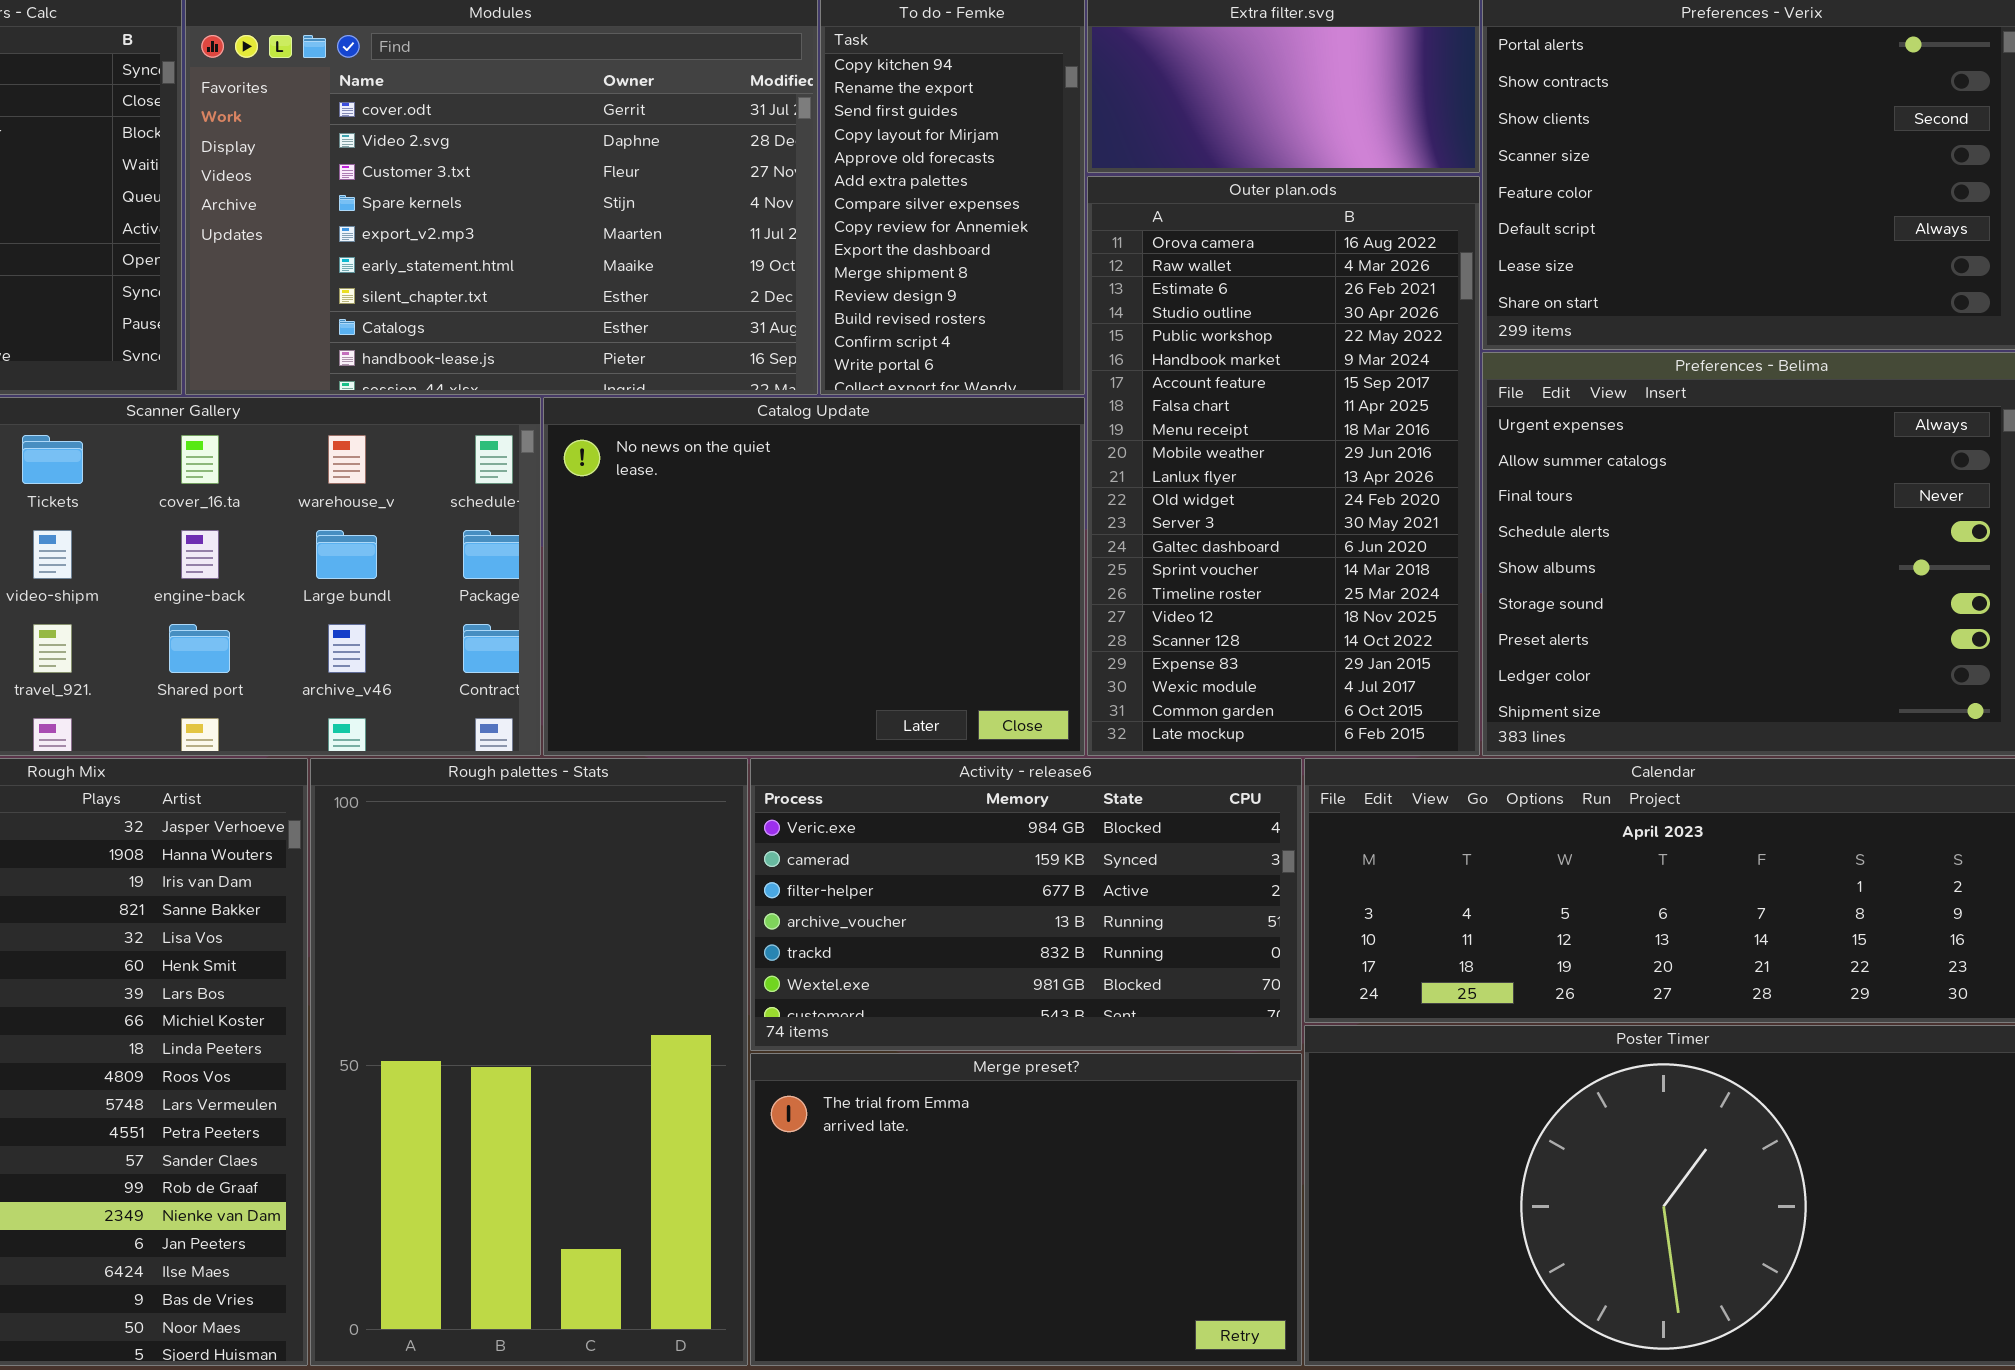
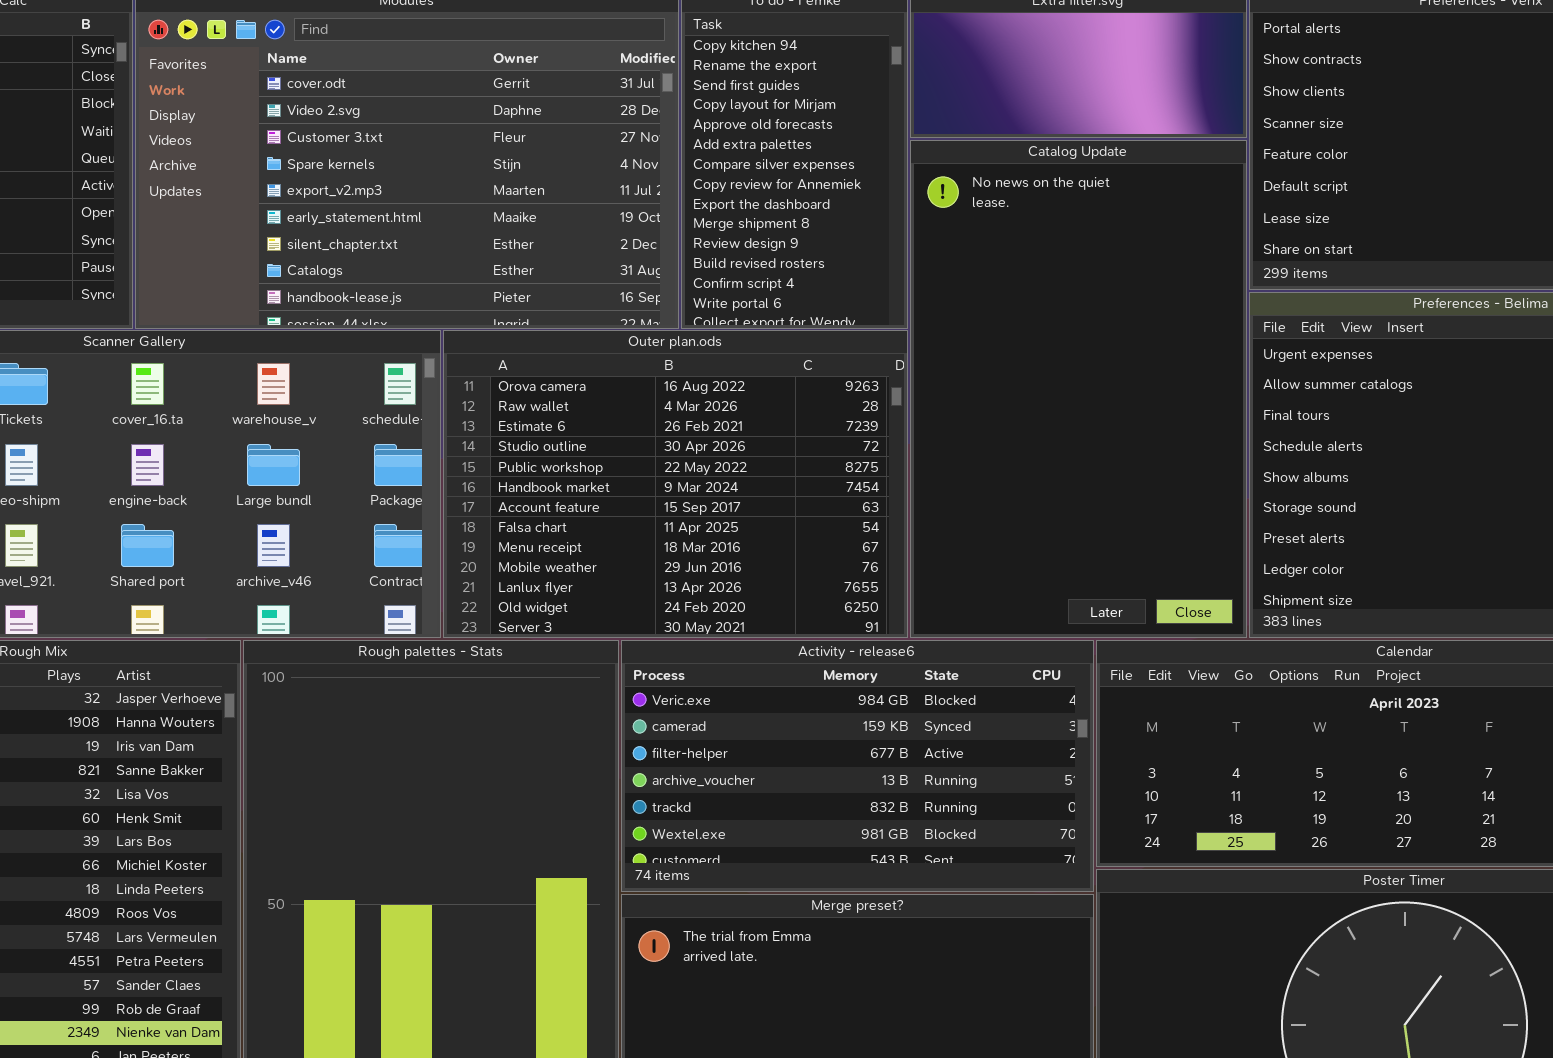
Outer plan.ods: [1087,176,1480,756] -> [443,330,908,638], moved, resized
Catalog Update: [543,397,1085,756] -> [910,140,1247,638], moved, resized

